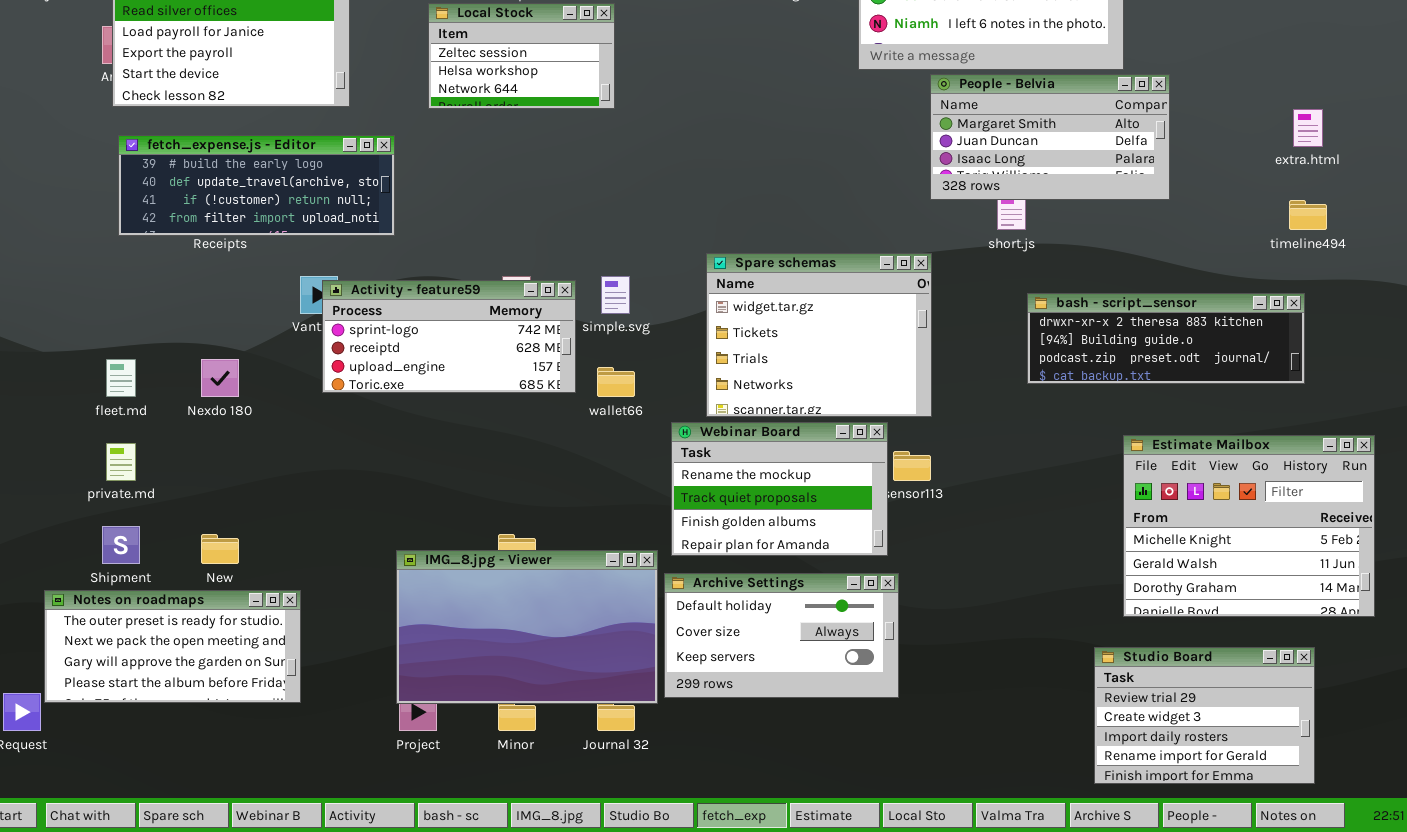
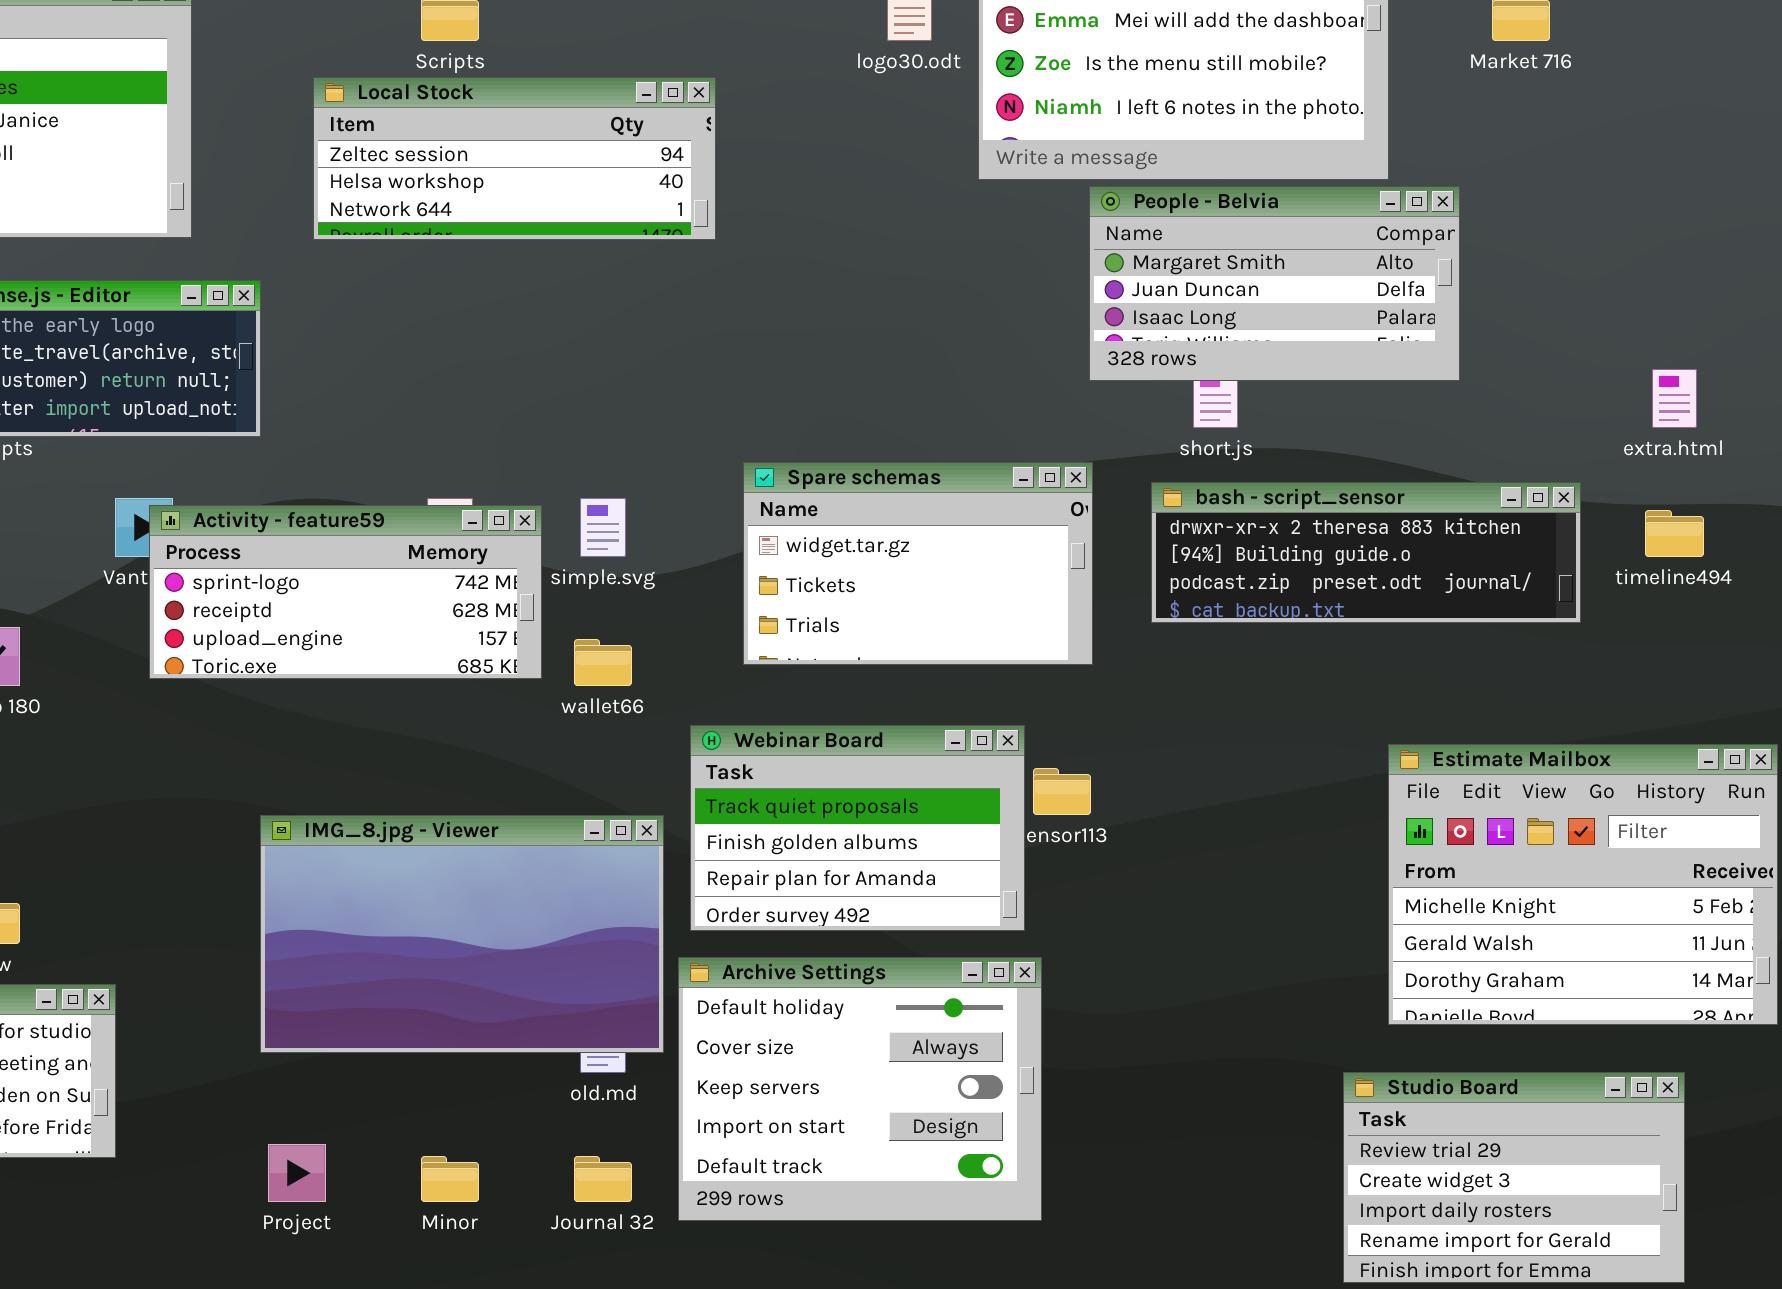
Local Stock: [428,3,615,109] -> [313,77,716,240], resized
extra.html: [1293,109,1323,147] -> [1652,369,1697,428], moved
timeline494: [1289,200,1327,230] -> [1645,510,1704,557], moved
Spare schemas: [706,253,932,417] -> [743,462,1093,665], resized
bash - script_sensor: [1027,293,1305,384] -> [1151,482,1581,623], moved
Webinar Board: [671,422,888,556] -> [690,725,1025,931], scrolled down 1 row
IMG_8.jpg - Viewer: [396,550,658,704] -> [260,815,664,1053], moved
Archive Settings: [664,573,899,698] -> [678,957,1042,1221], resized

